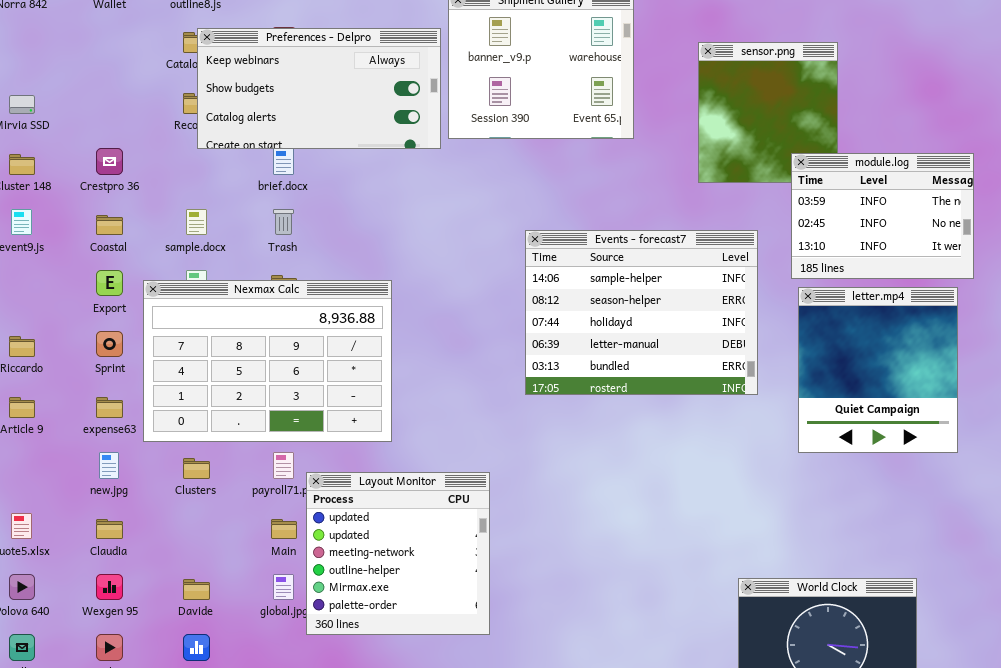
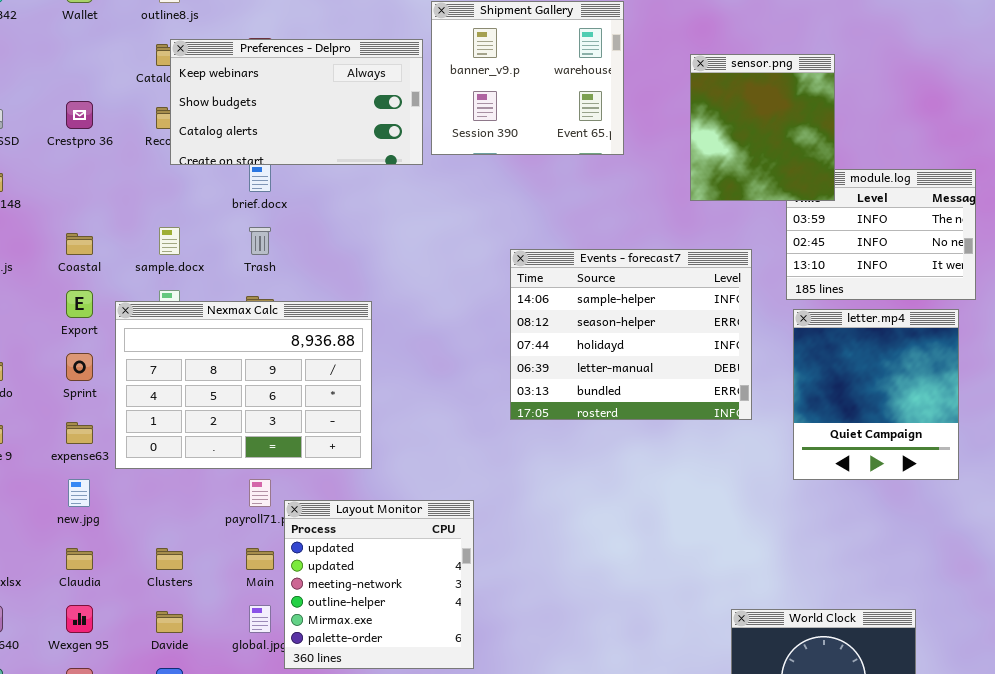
sensor.png: [698,42,838,183] -> [690,54,835,201], raised
Crestpro 36: [96,148,123,175] -> [66,101,93,129], moved
Clusters: [183,458,210,479] -> [156,548,183,570], moved

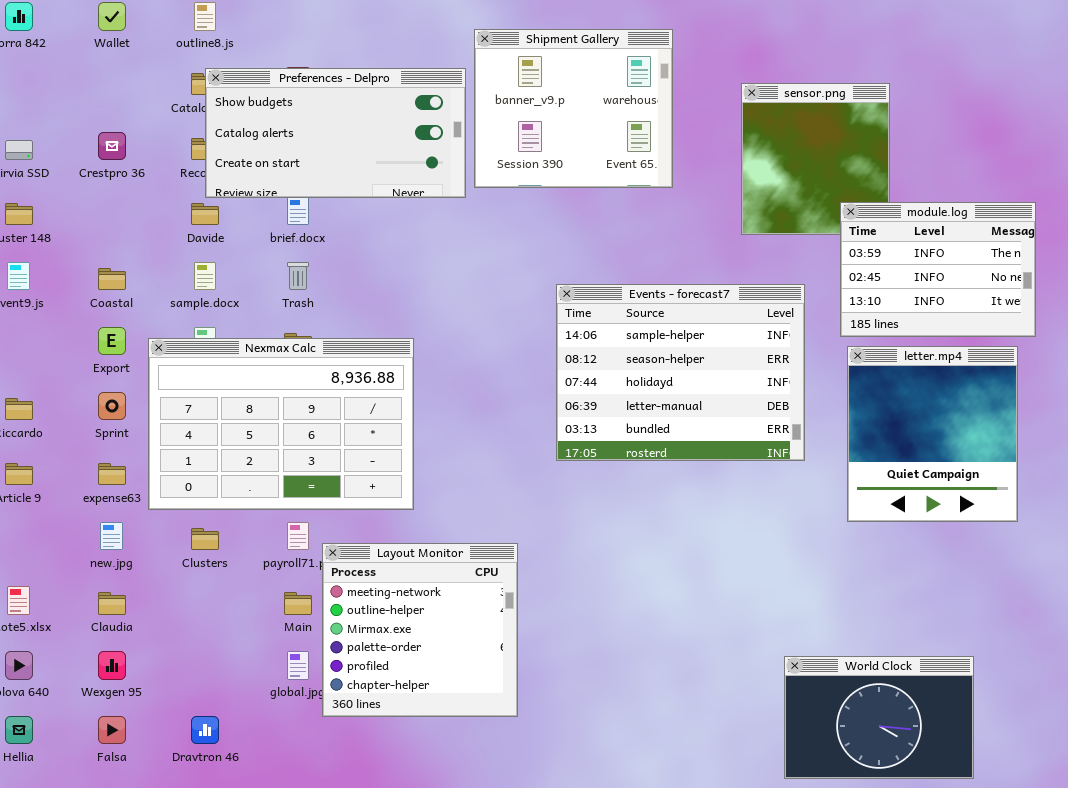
Preferences - Delpro: [170,39,423,165] -> [205,68,466,198], scrolled down 1 row
module.log: [786,169,976,300] -> [840,202,1036,337], raised
Layout Monitor: [284,500,474,669] -> [322,543,518,717], scrolled down 2 rows
Clusters: [156,548,183,570] -> [191,528,219,550], moved
Davide: [156,611,183,633] -> [191,203,219,225], moved

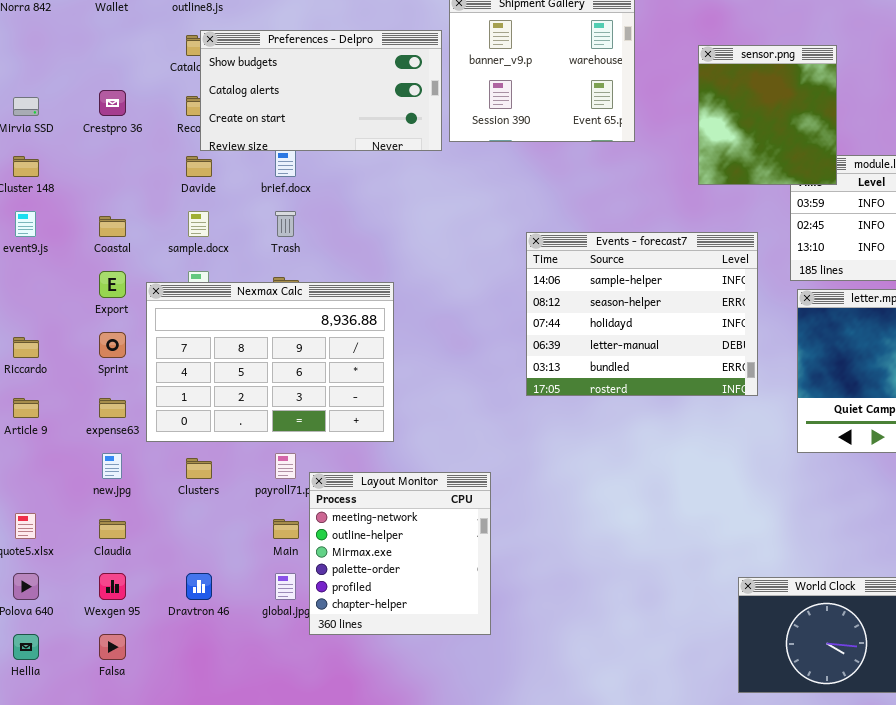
sensor.png: [741,83,890,235] -> [698,45,837,185], raised
Dravtron 46: [191,716,219,744] -> [186,573,212,600], moved

